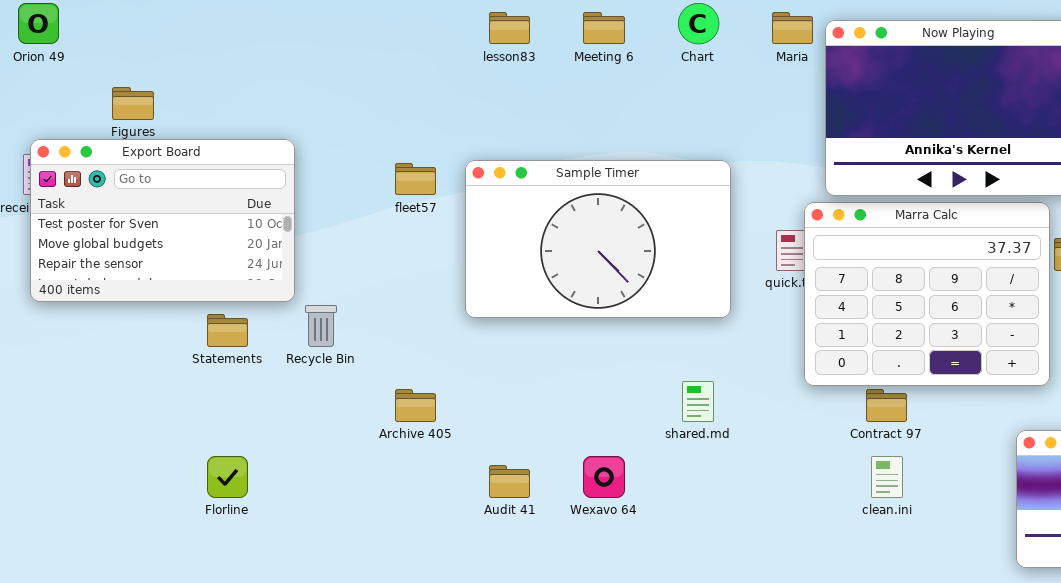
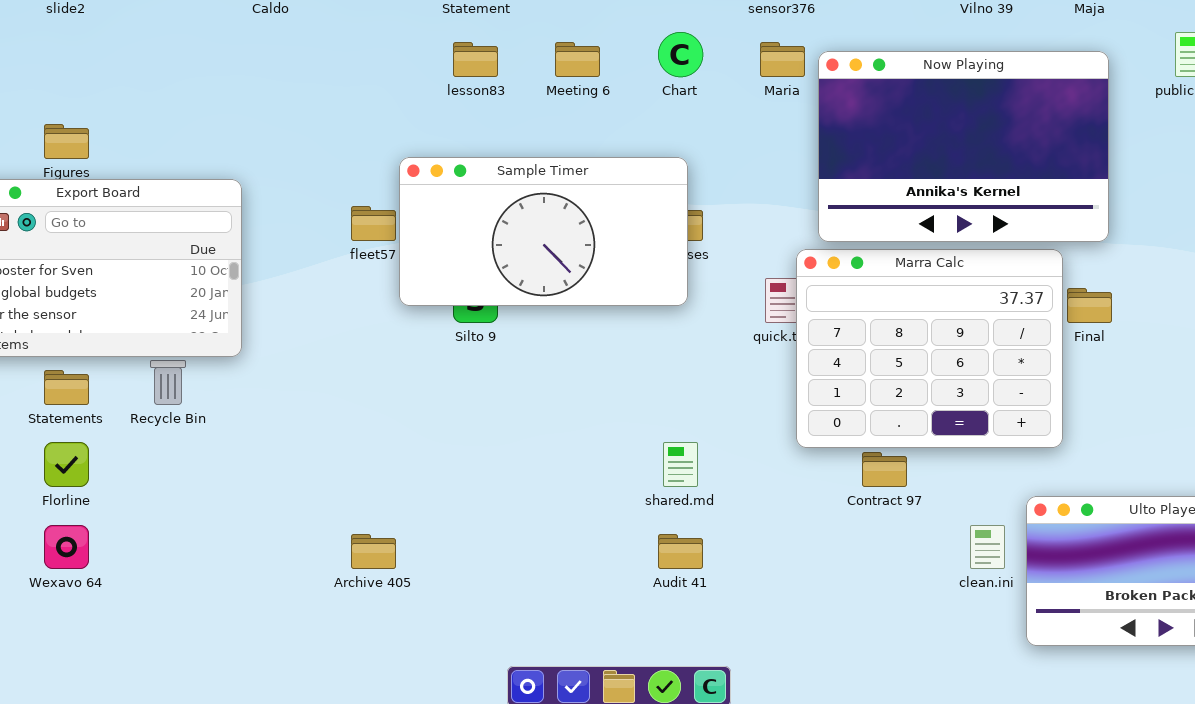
Sample Timer: [465,160,731,318] -> [399,157,688,306], moved, resized
Recycle Bin: [305,305,337,347] -> [150,360,186,405], moved
Statements: [207,314,248,347] -> [44,370,89,405], moved
Archive 405: [395,389,436,422] -> [351,534,396,569], moved
Florline: [207,456,248,498] -> [44,442,89,487], moved
Wexavo 64: [583,456,625,498] -> [44,525,89,569], moved
clean.ini: [871,456,903,498] -> [970,525,1005,569], moved
Audit 41: [489,465,530,498] -> [658,534,703,569], moved

